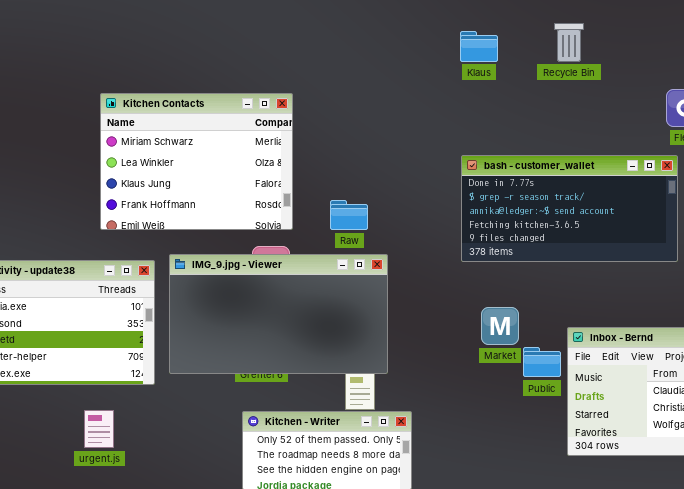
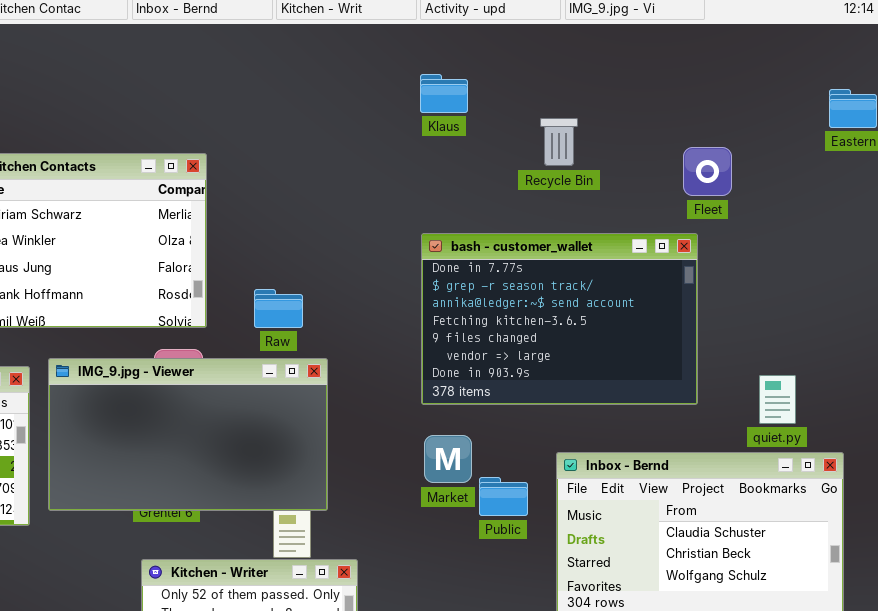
Recycle Bin: [554,23,584,62] -> [540,118,578,166], moved
bash - customer_wallet: [461,155,678,262] -> [421,233,698,405], resized
Market: [481,307,519,345] -> [424,435,472,483], moved
Public: [523,347,561,377] -> [479,477,528,516], moved

